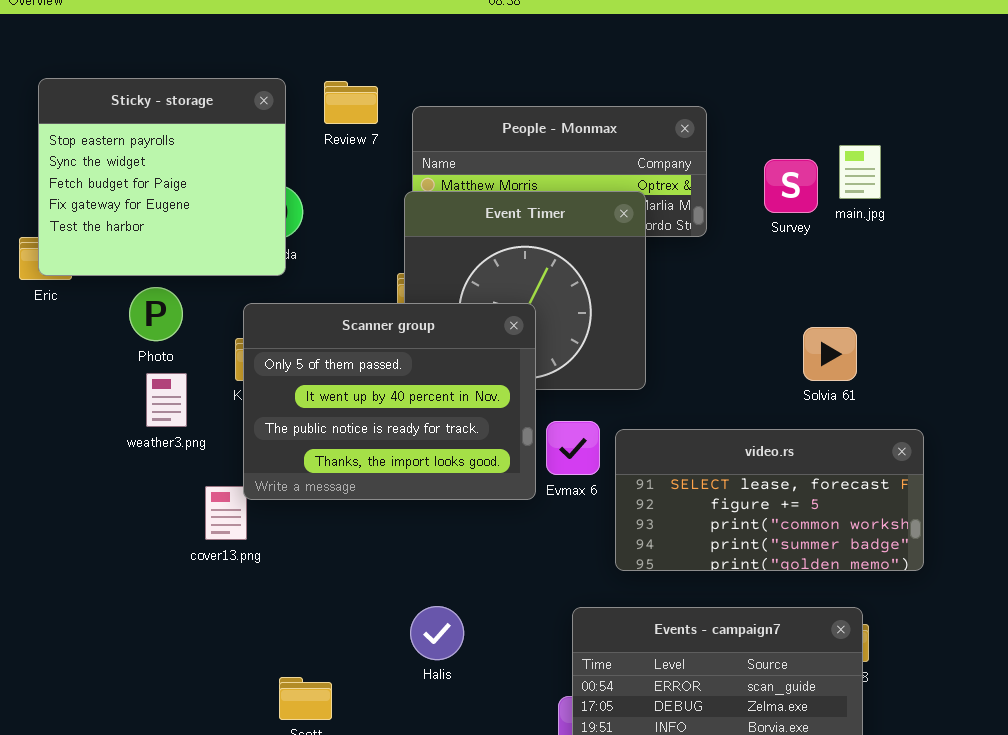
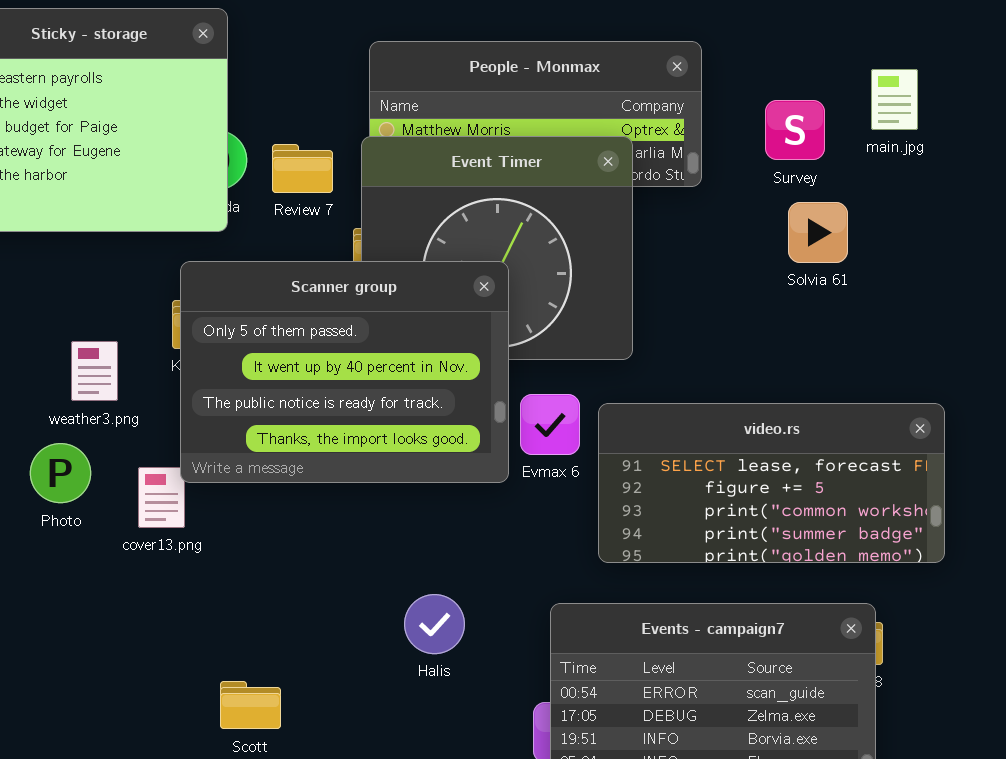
Review 7: [324,81,378,124] -> [272,144,333,193], moved
main.jpg: [839,145,881,199] -> [871,69,918,130], moved
Photo: [129,287,183,341] -> [30,443,91,503], moved
Solvia 61: [803,327,857,381] -> [788,202,848,263], moved
Halis: [410,606,464,660] -> [404,594,465,654], moved

